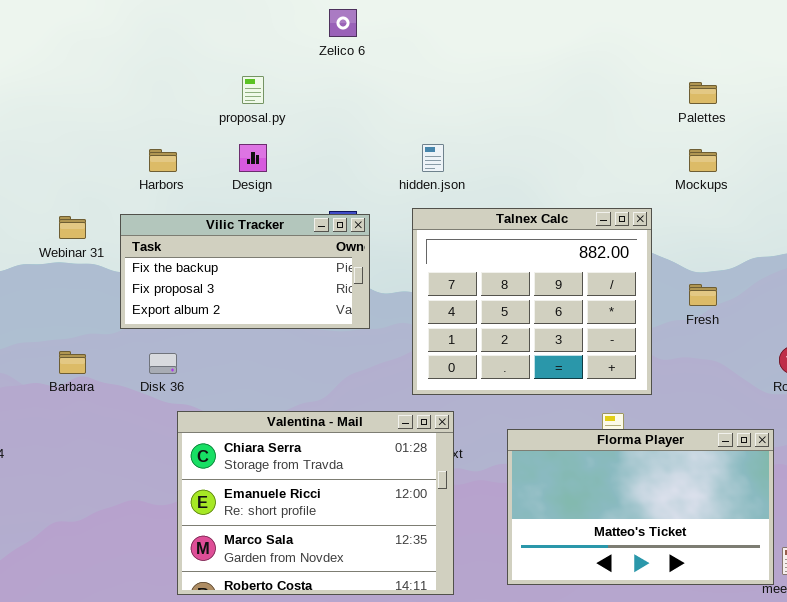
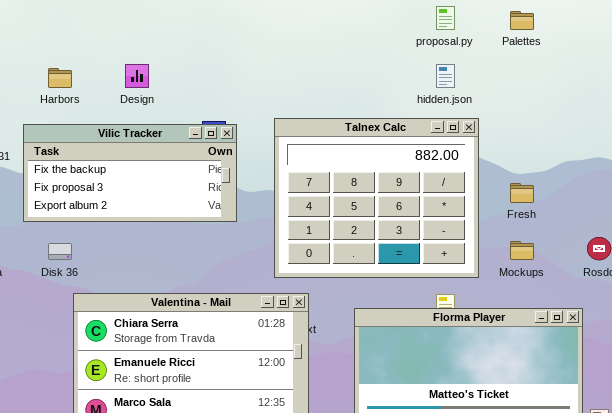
proposal.py: [242,76,264,104] -> [436,6,455,30], moved
hidden.json: [422,144,444,172] -> [436,64,455,88], moved
Mockups: [689,149,717,172] -> [510,241,534,260], moved

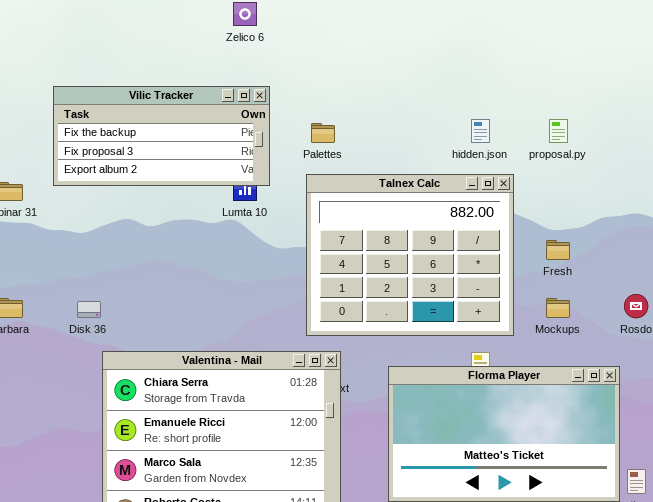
proposal.py: [436,6,455,30] -> [549,119,568,143], moved
Palettes: [510,11,534,30] -> [311,123,335,143], moved
Vilic Tracker: [23,124,237,222] -> [53,86,270,186], moved

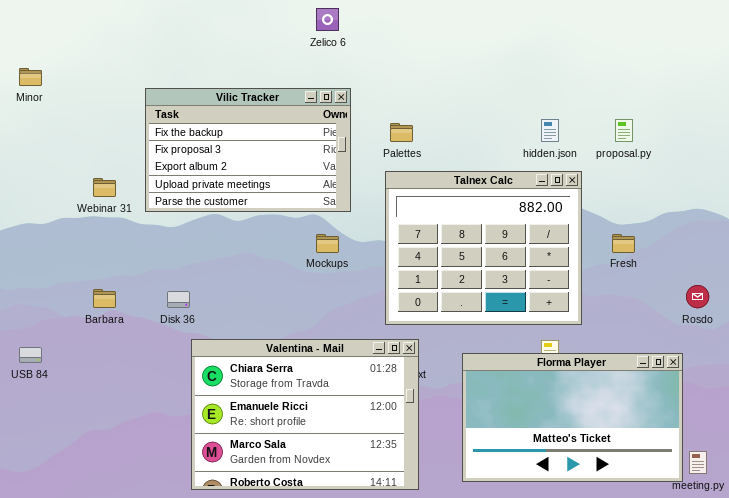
Vilic Tracker: [53,86,270,186] -> [145,88,351,212], resized
Mockups: [546,298,570,318] -> [316,234,339,253], moved

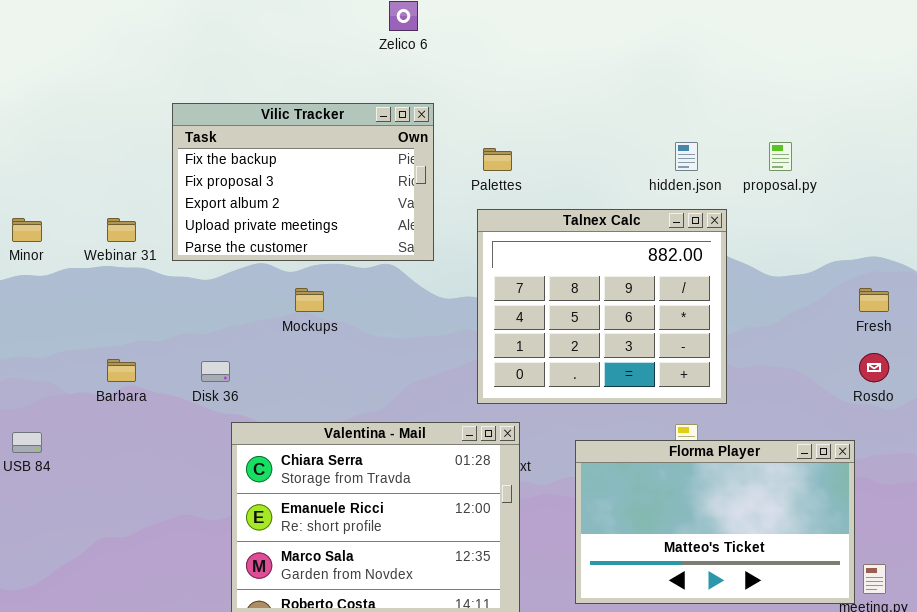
Minor: [19,68,42,86] -> [12,218,42,242], moved
Mockups: [316,234,339,253] -> [295,288,324,312], moved
Fresh: [612,234,635,253] -> [859,288,889,312], moved

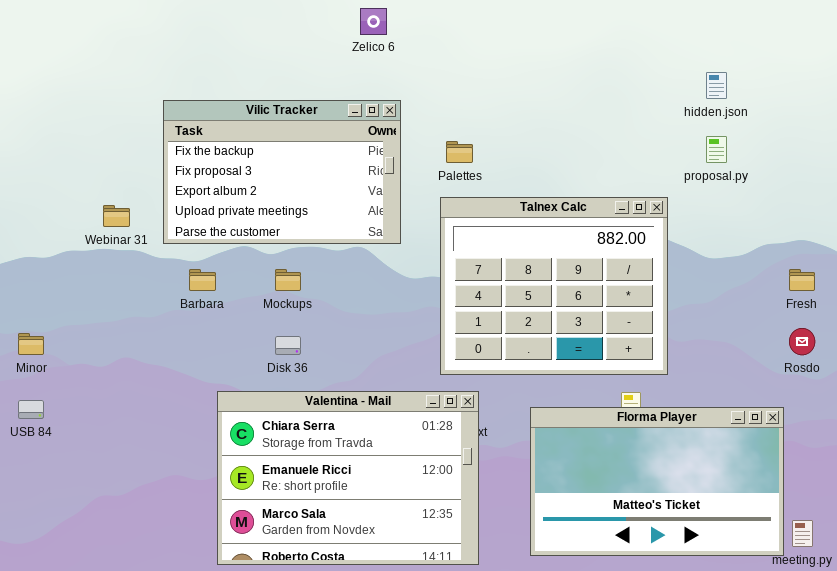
hidden.json: [675,142,698,171] -> [706,72,727,99], moved
Minor: [12,218,42,242] -> [18,333,44,355], moved
Barbara: [107,359,136,382] -> [189,269,216,291], moved
Disk 36: [201,361,230,382] -> [275,336,301,355], moved

